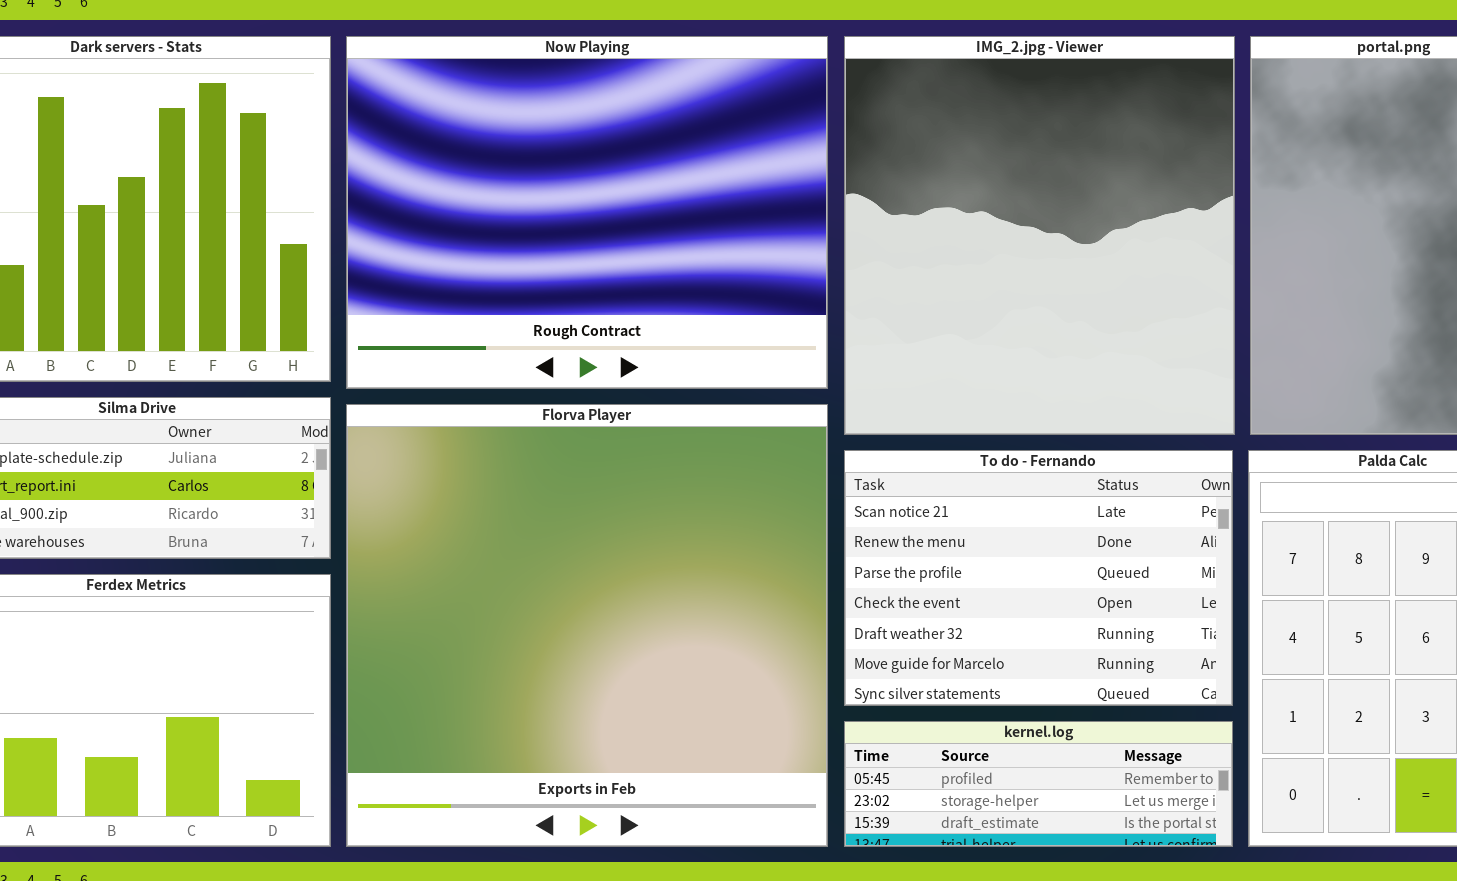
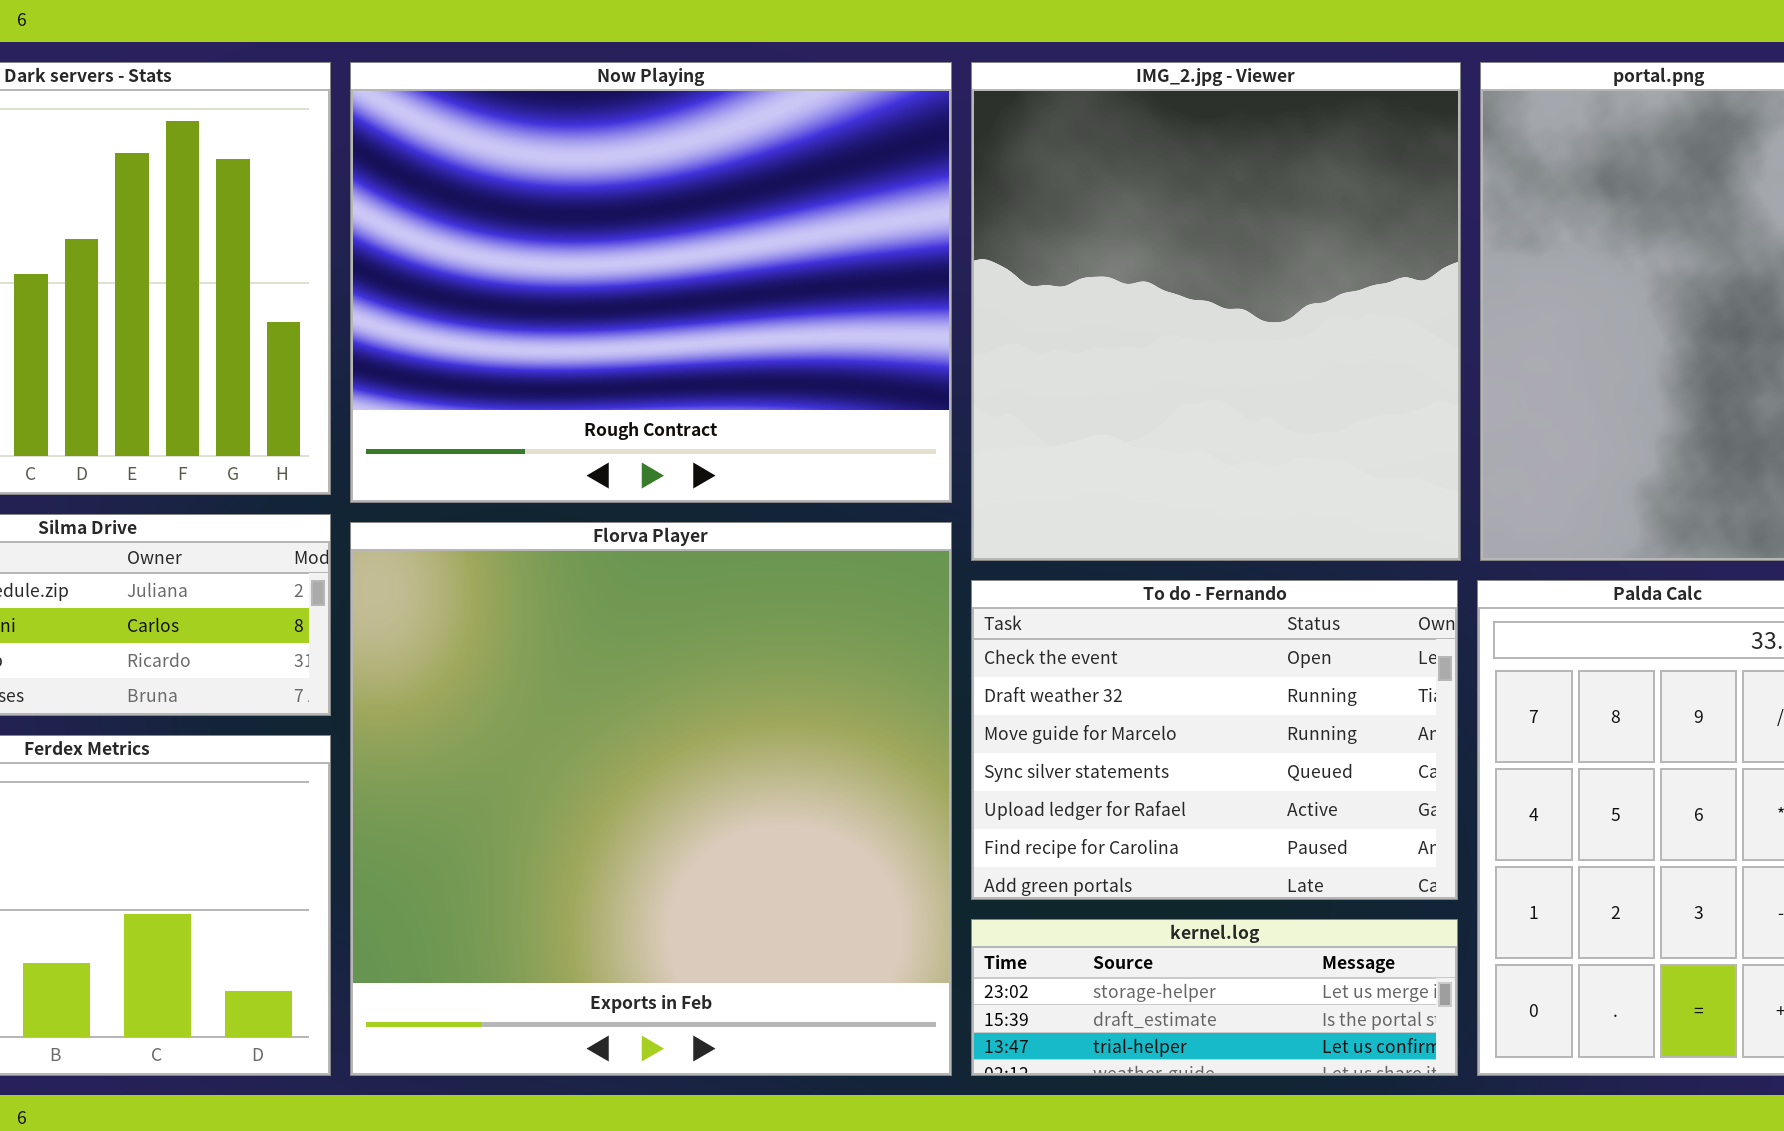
To do - Fernando: [844,450,1233,706] -> [971,580,1458,900], scrolled down 3 rows
kernel.log: [844,721,1233,847] -> [971,919,1458,1076], scrolled down 1 row

